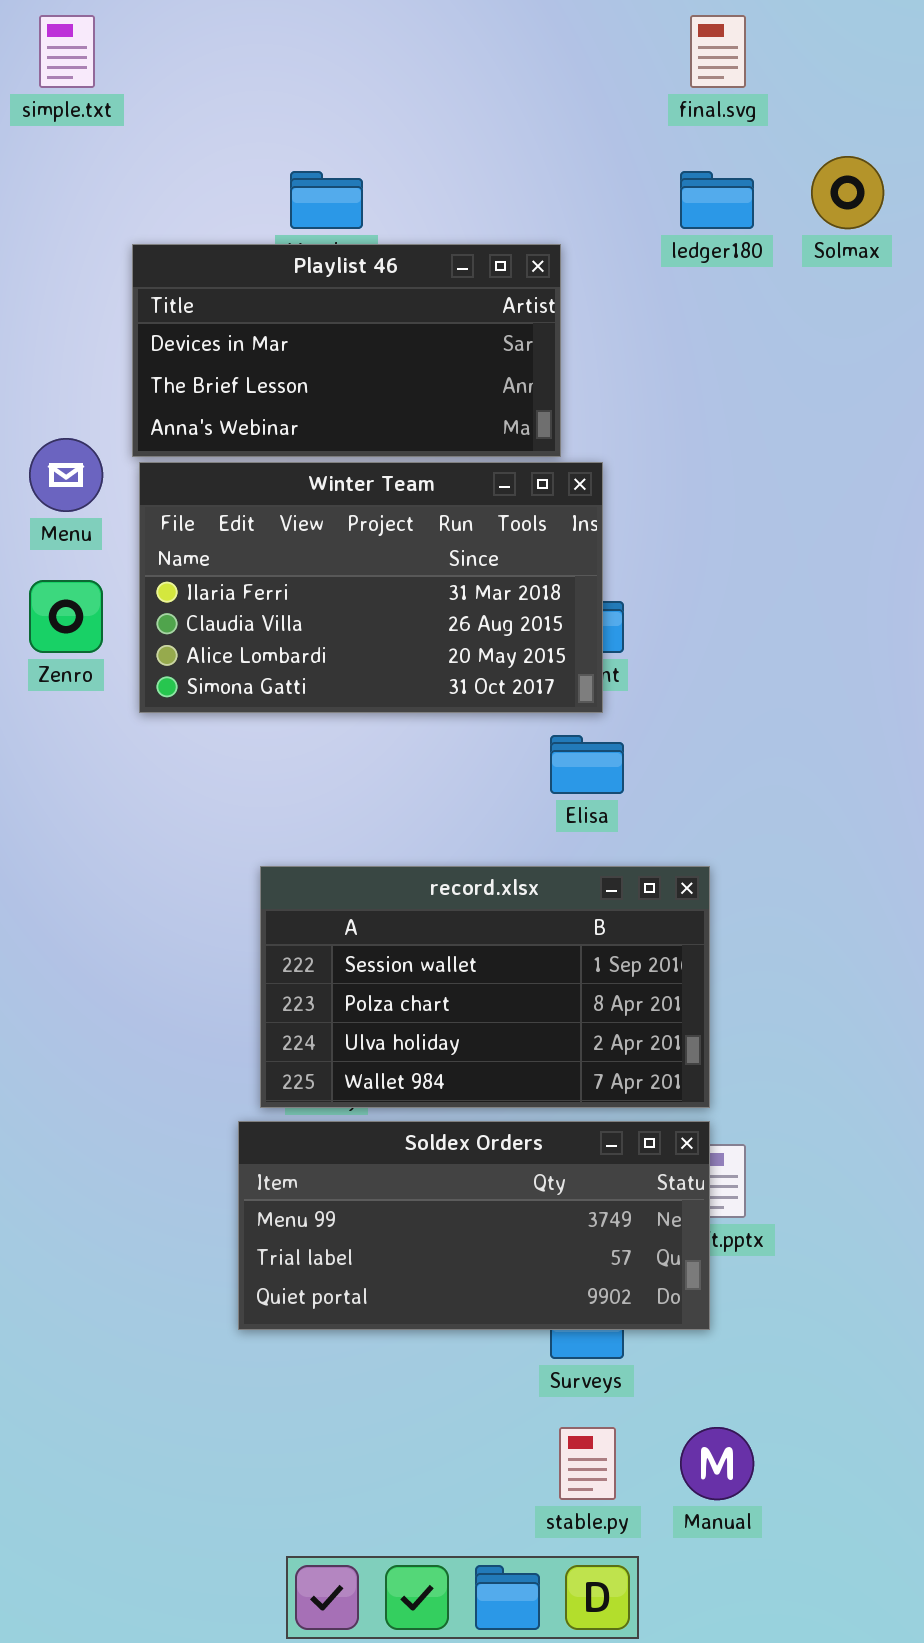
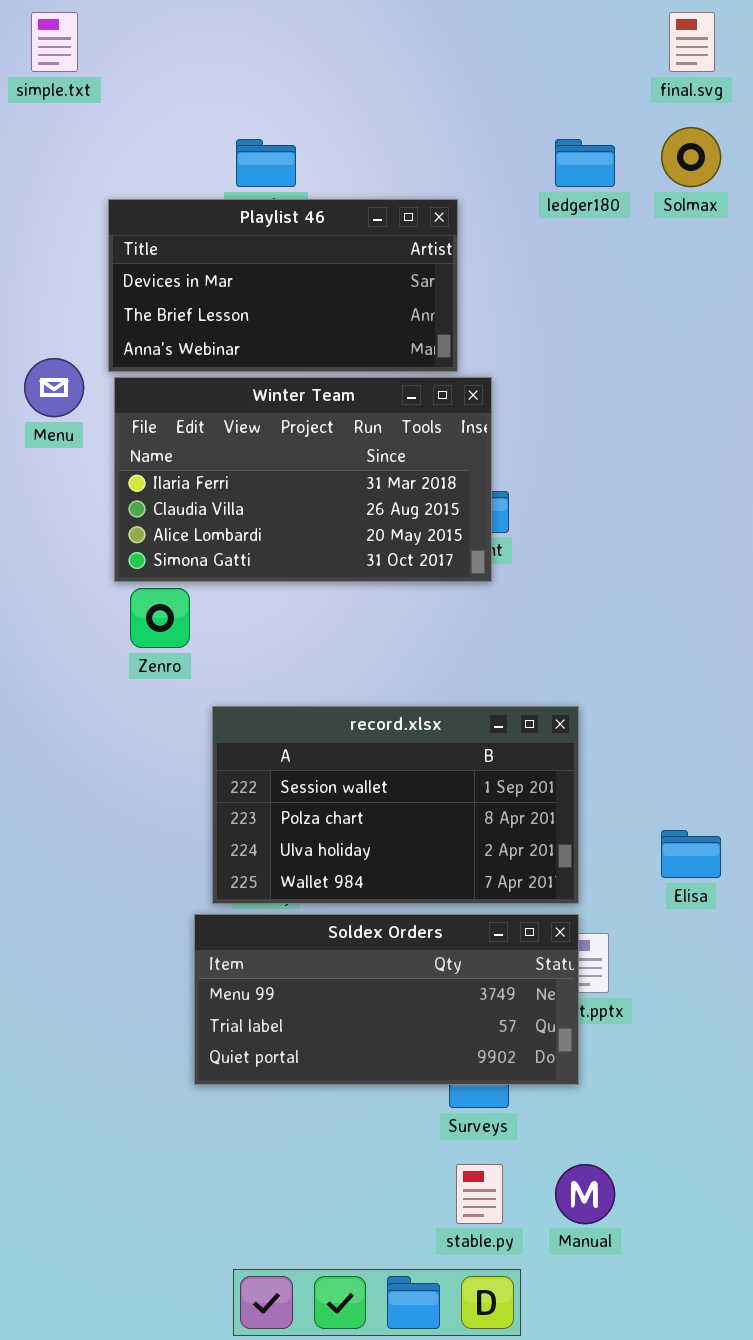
final.svg: [690,15,746,88] -> [669,12,715,72], moved
Zenro: [29,580,103,653] -> [130,588,190,648], moved
Elisa: [550,735,624,794] -> [661,830,721,878], moved

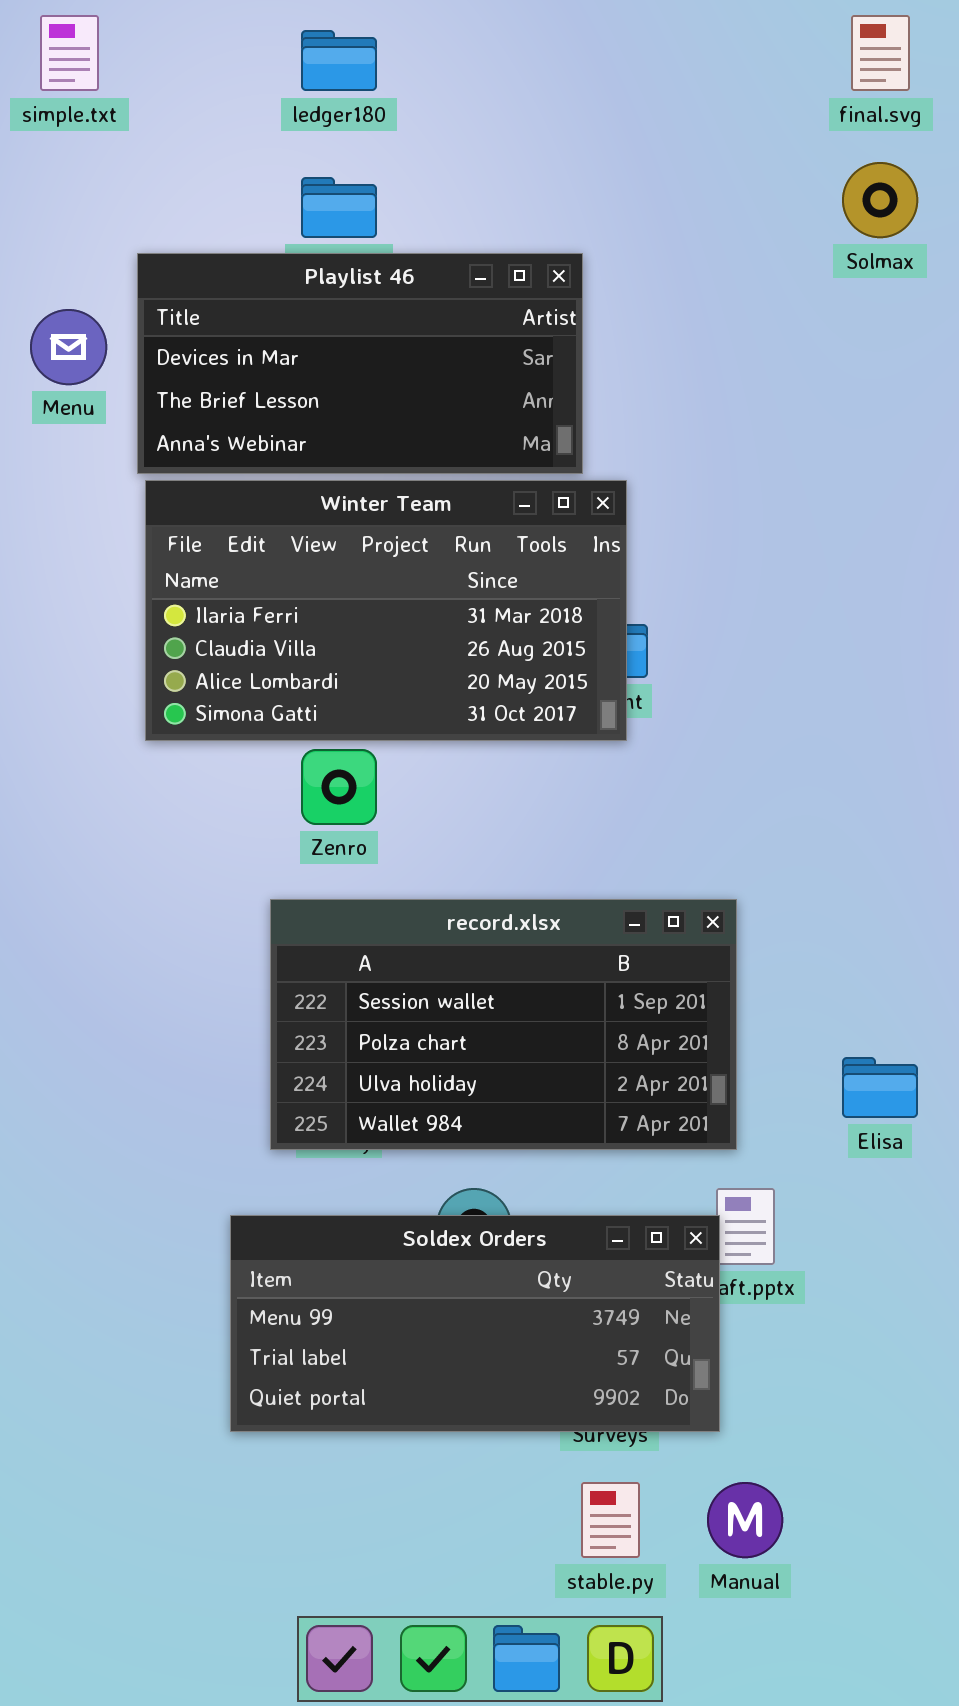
ledger180: [555,139,615,187] -> [301,30,377,91], moved
Menu: [24,358,84,417] -> [30,309,107,385], moved
Zenro: [130,588,190,648] -> [301,749,377,825], moved
Soldex Orders: [194,914,579,1085] -> [230,1215,720,1432], moved

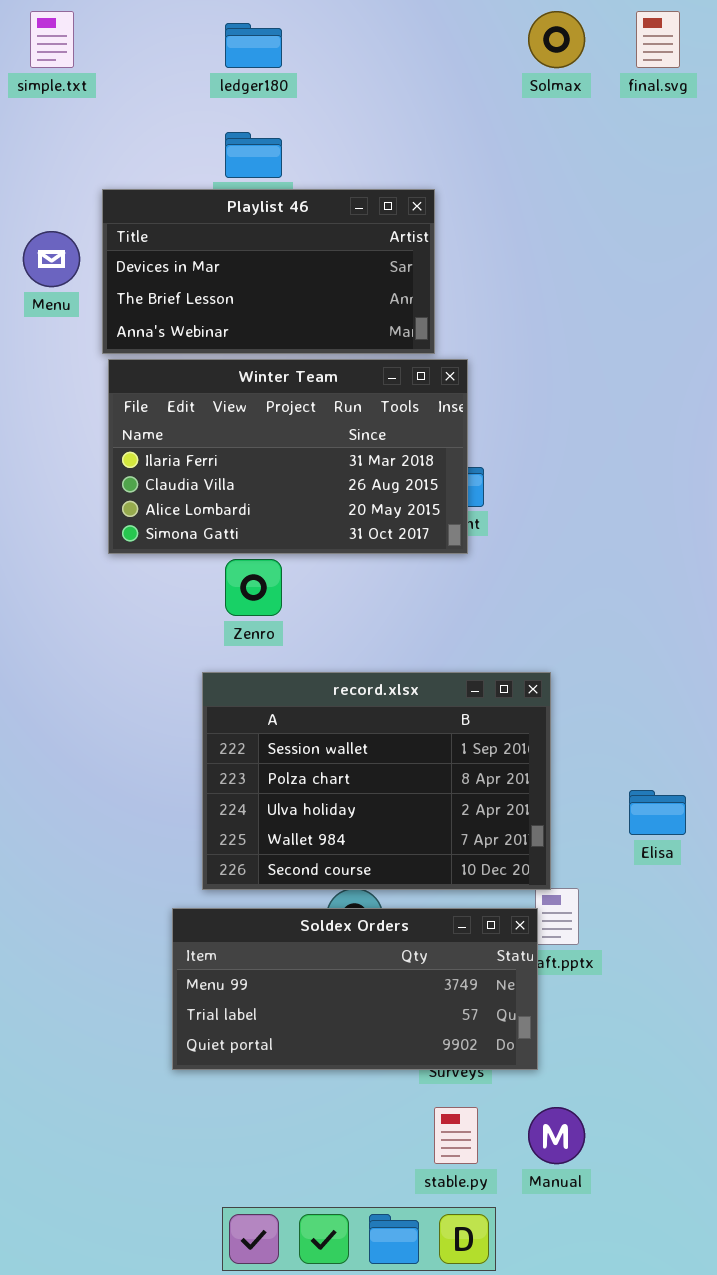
Solmax: [842,162,918,238] -> [528,11,585,68], moved
record.xlsx: [270,899,737,1150] -> [202,672,551,890], resized

